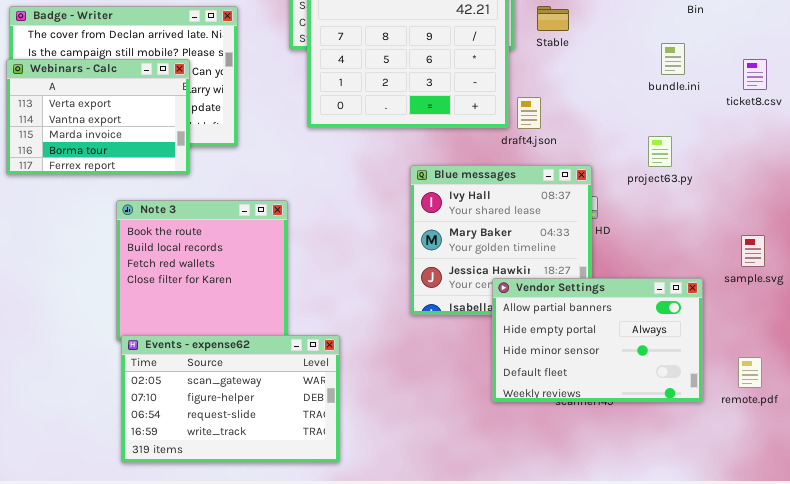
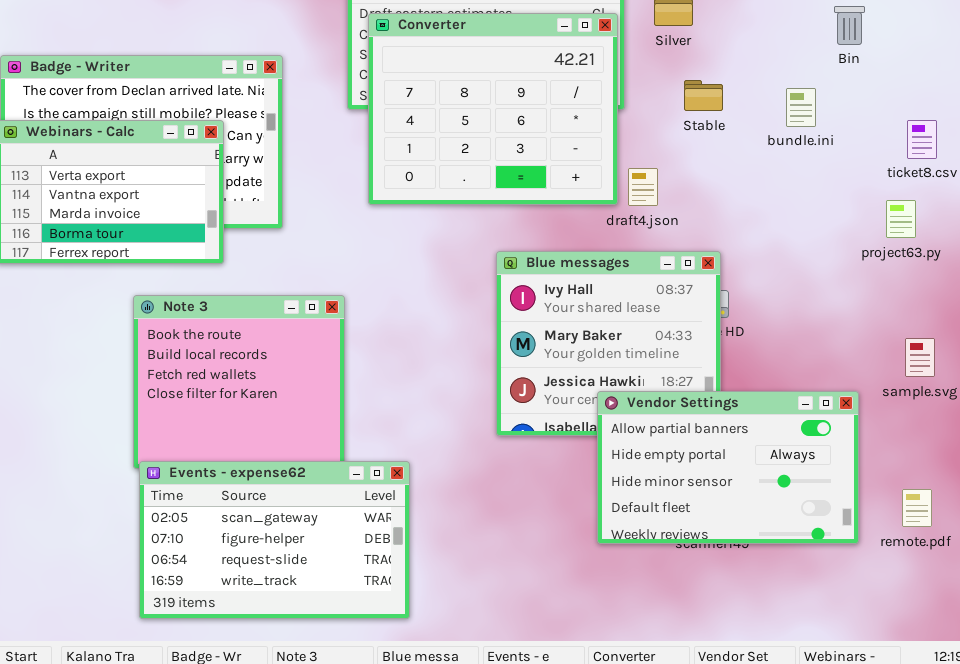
Stable: [537,6,569,31] -> [684,80,723,111], moved
bundle.ini: [661,43,685,75] -> [786,88,816,127], moved
project63.py: [648,136,672,167] -> [886,200,916,238], moved

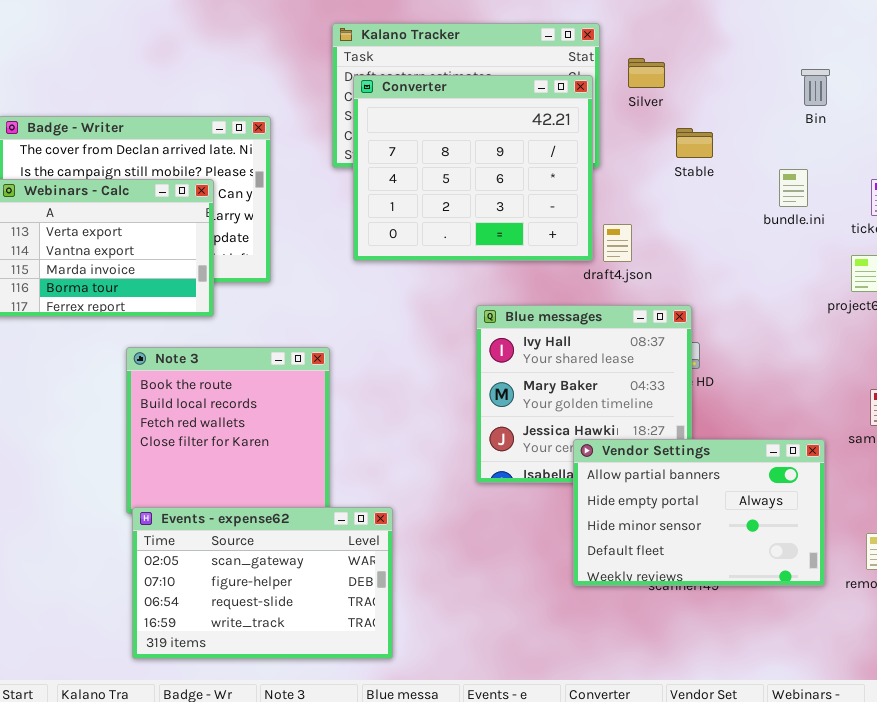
Stable: [684,80,723,111] -> [676,128,713,158], moved
bundle.ini: [786,88,816,127] -> [779,169,808,207], moved

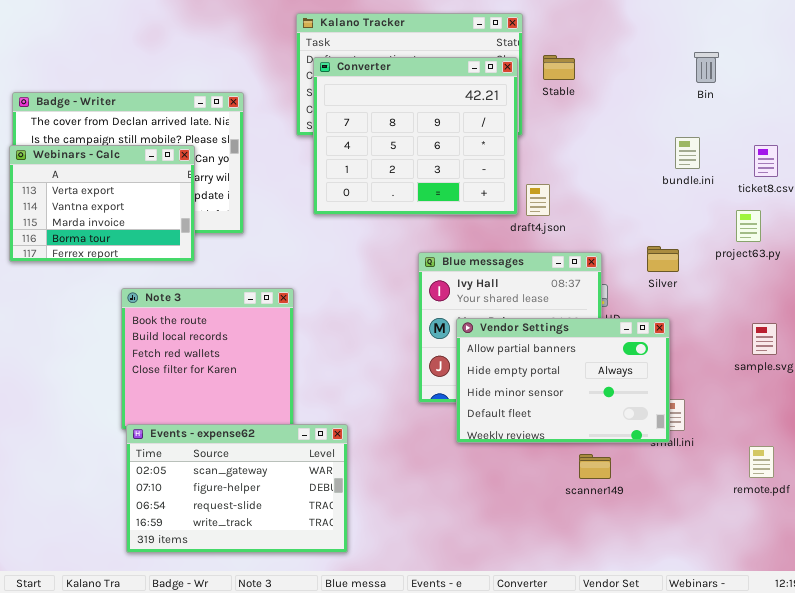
Silver: [628,58,665,88] -> [647,246,679,272], moved
Stable: [676,128,713,158] -> [543,55,575,80], moved
Vendor Settings: [573,439,825,586] -> [456,318,670,443], moved

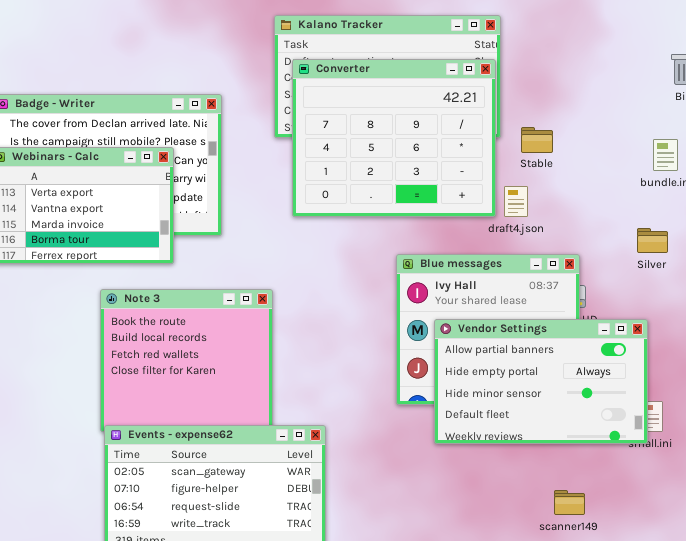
Stable: [543,55,575,80] -> [521,127,553,153], moved
Silver: [647,246,679,272] -> [637,228,668,253], moved
scanner149: [579,454,611,479] -> [554,490,585,515], moved

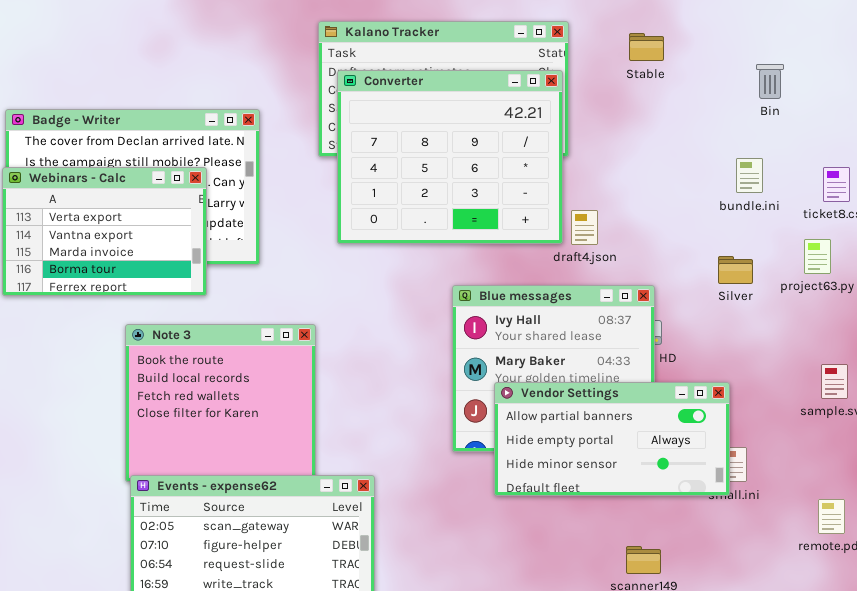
Stable: [521,127,553,153] -> [629,33,664,61], moved
Vendor Settings: [434,319,648,444] -> [494,382,730,496], resized

